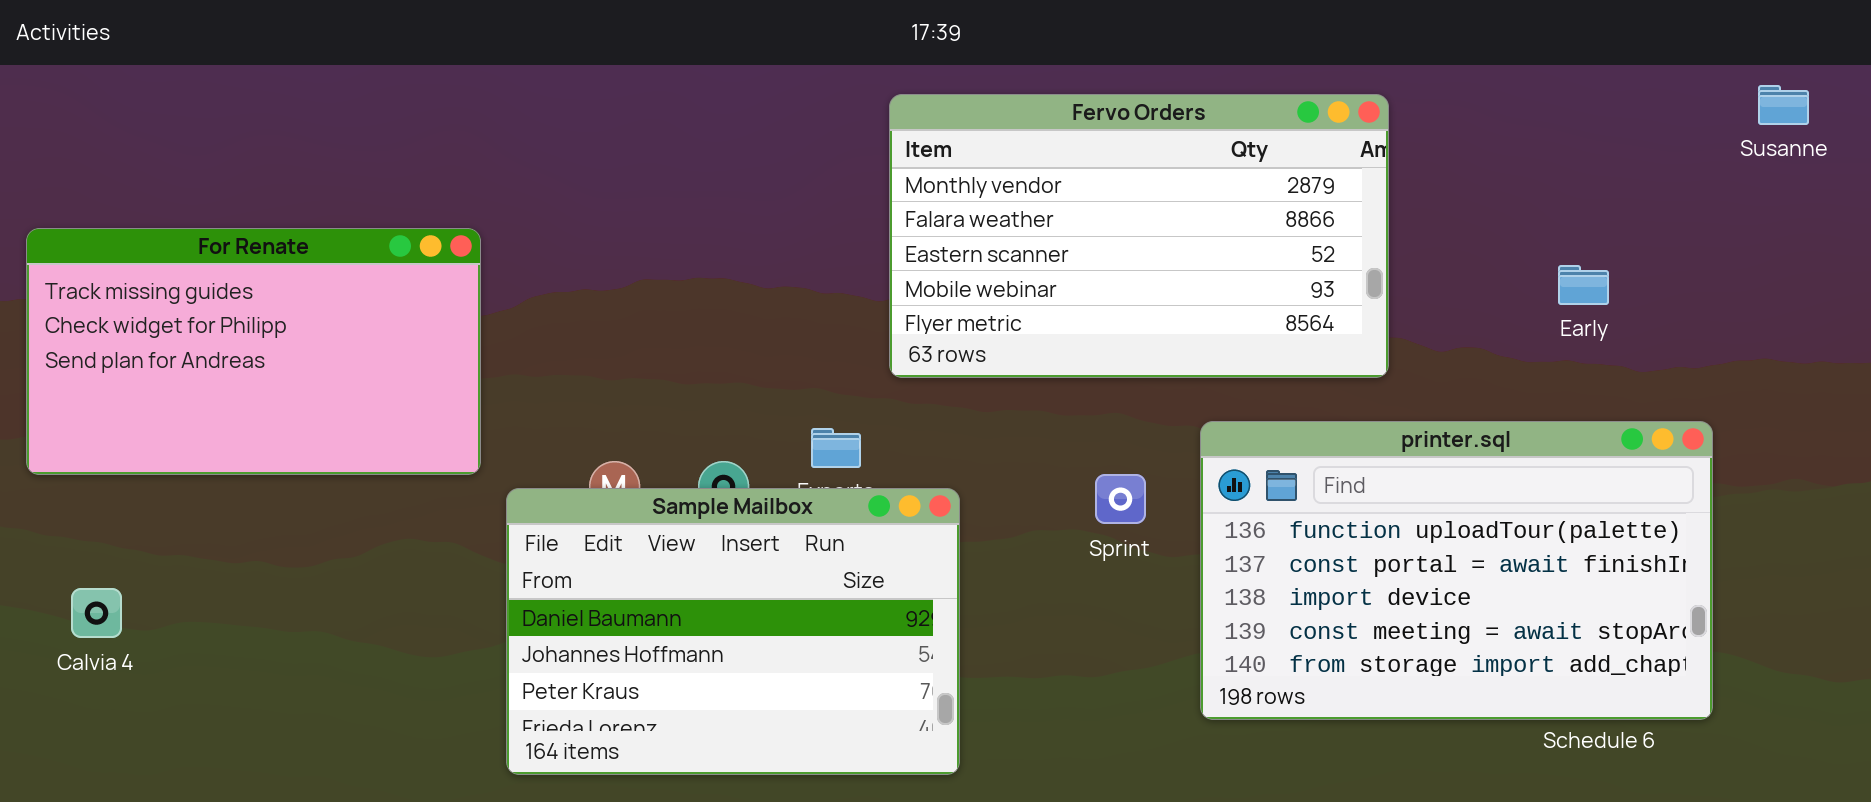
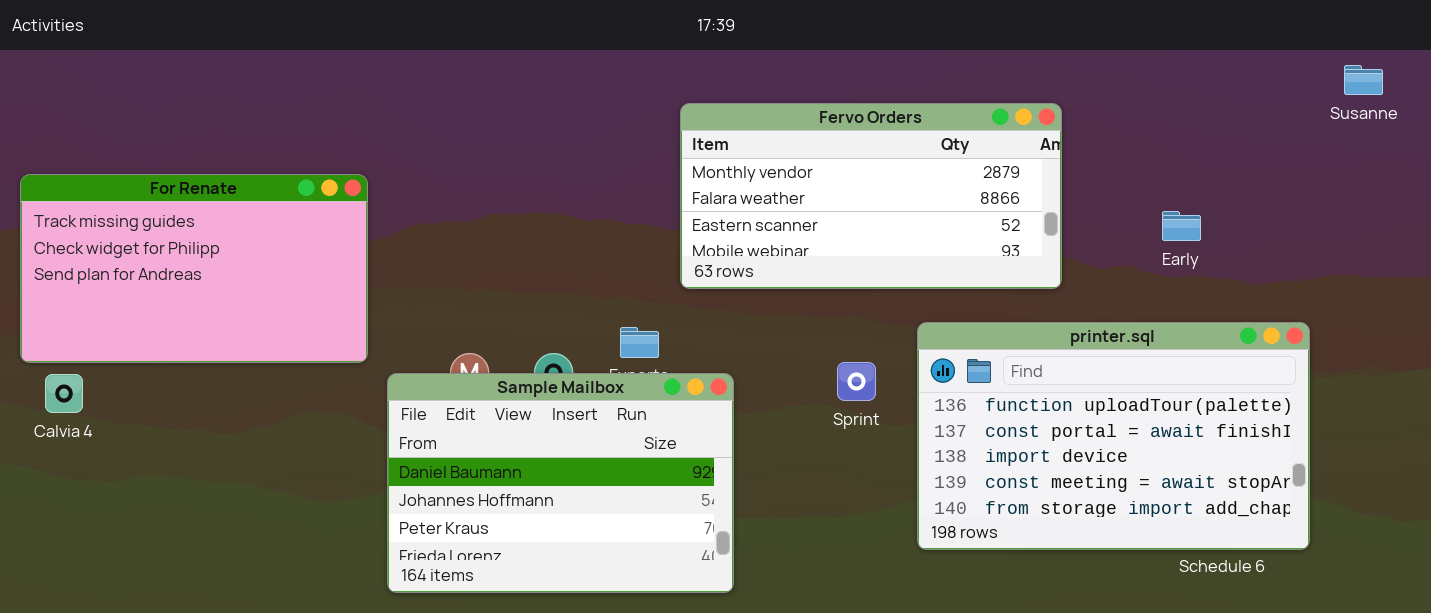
Fervo Orders: [889,94,1389,378] -> [680,103,1062,289], resized
Early: [1558,265,1609,305] -> [1162,211,1201,241], moved
Calvia 4: [71,588,122,638] -> [45,374,83,413], moved

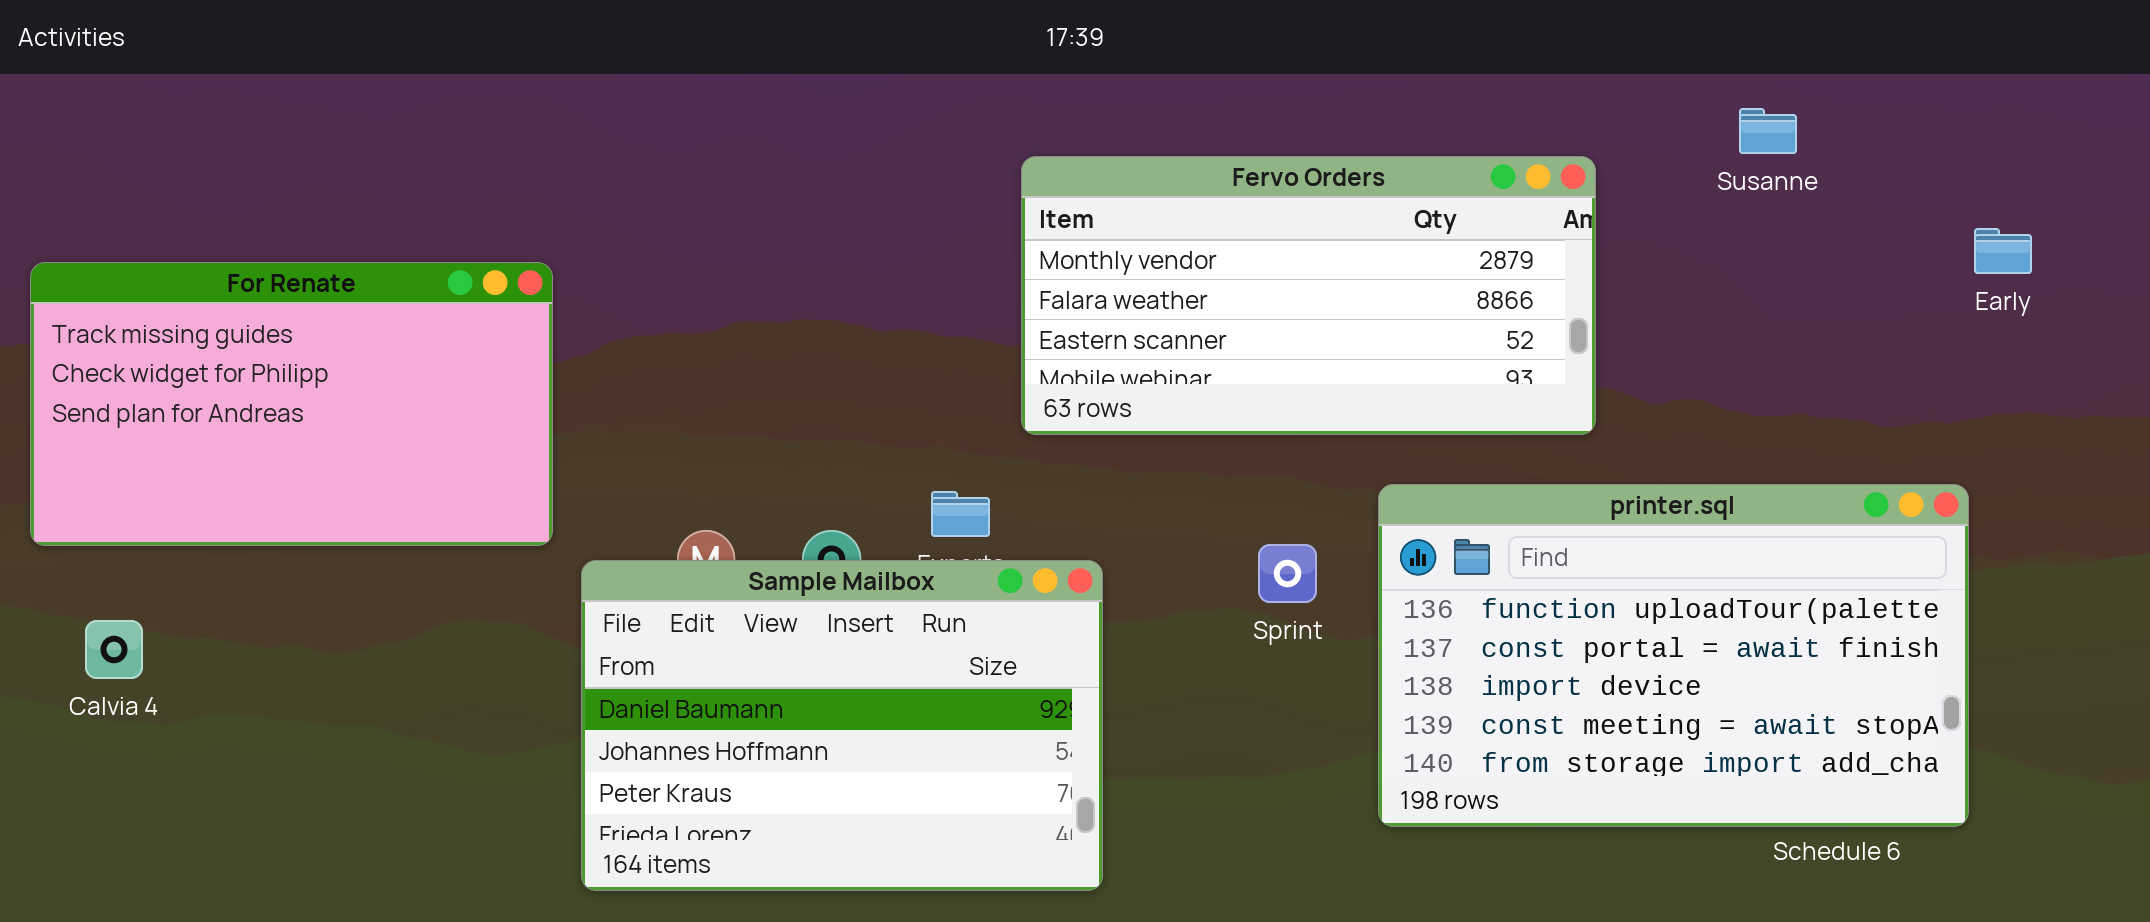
Susanne: [1344,65,1383,95] -> [1739,108,1797,154], moved
Early: [1162,211,1201,241] -> [1974,228,2032,274], moved
Calvia 4: [45,374,83,413] -> [85,620,143,679], moved

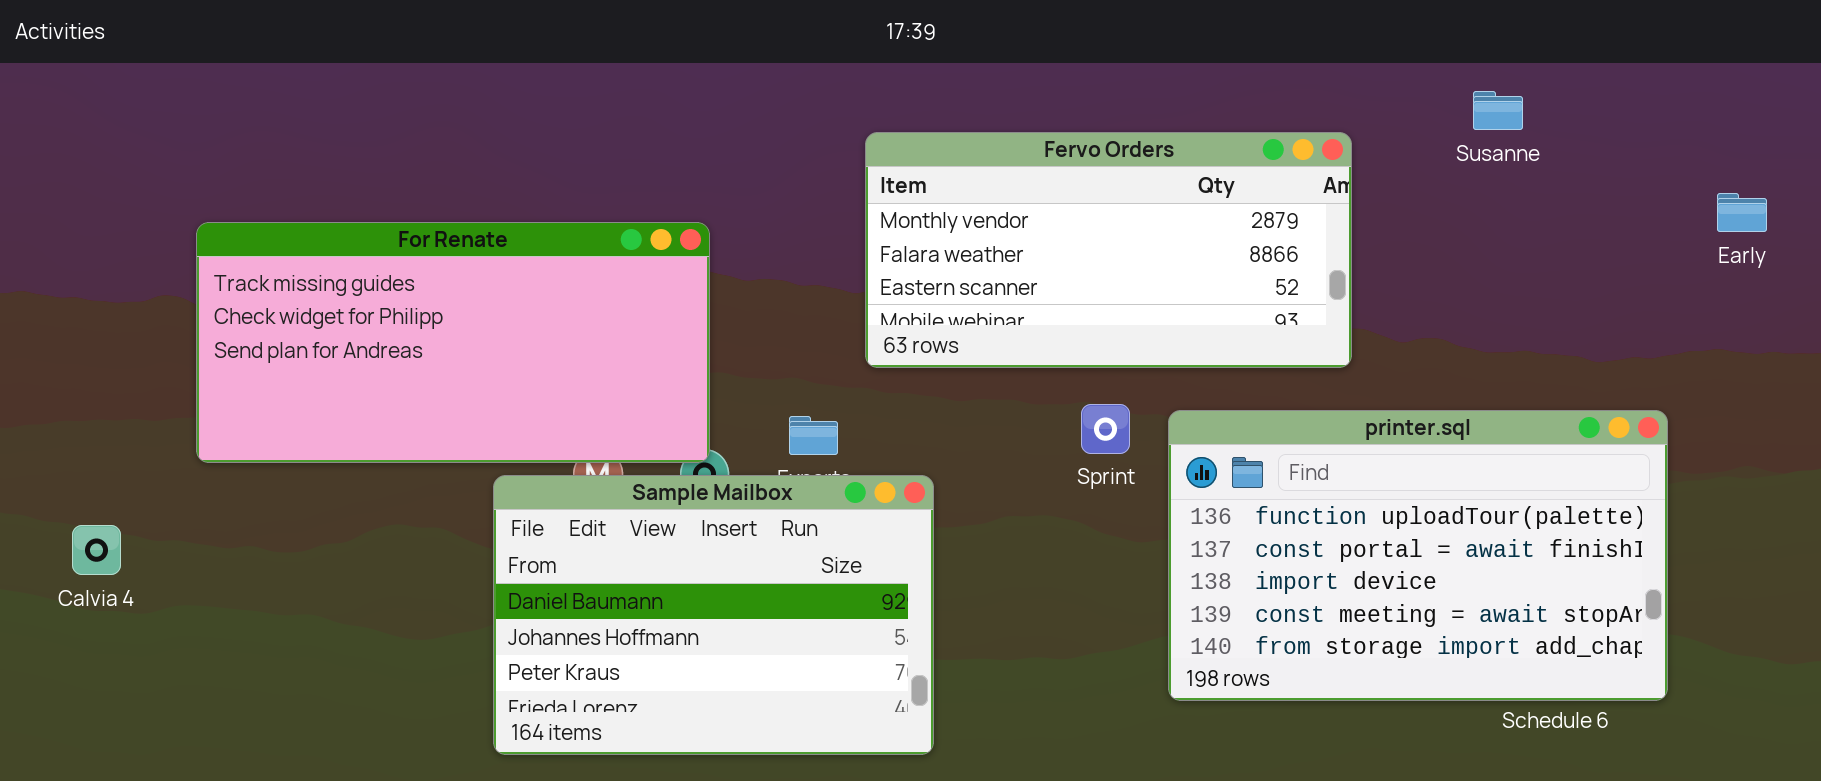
Early: [1974,228,2032,274] -> [1717,193,1767,232], moved
For Renate: [30,262,553,546] -> [196,222,710,463], moved, resized
Sprint: [1258,544,1317,603] -> [1081,404,1130,454], moved

